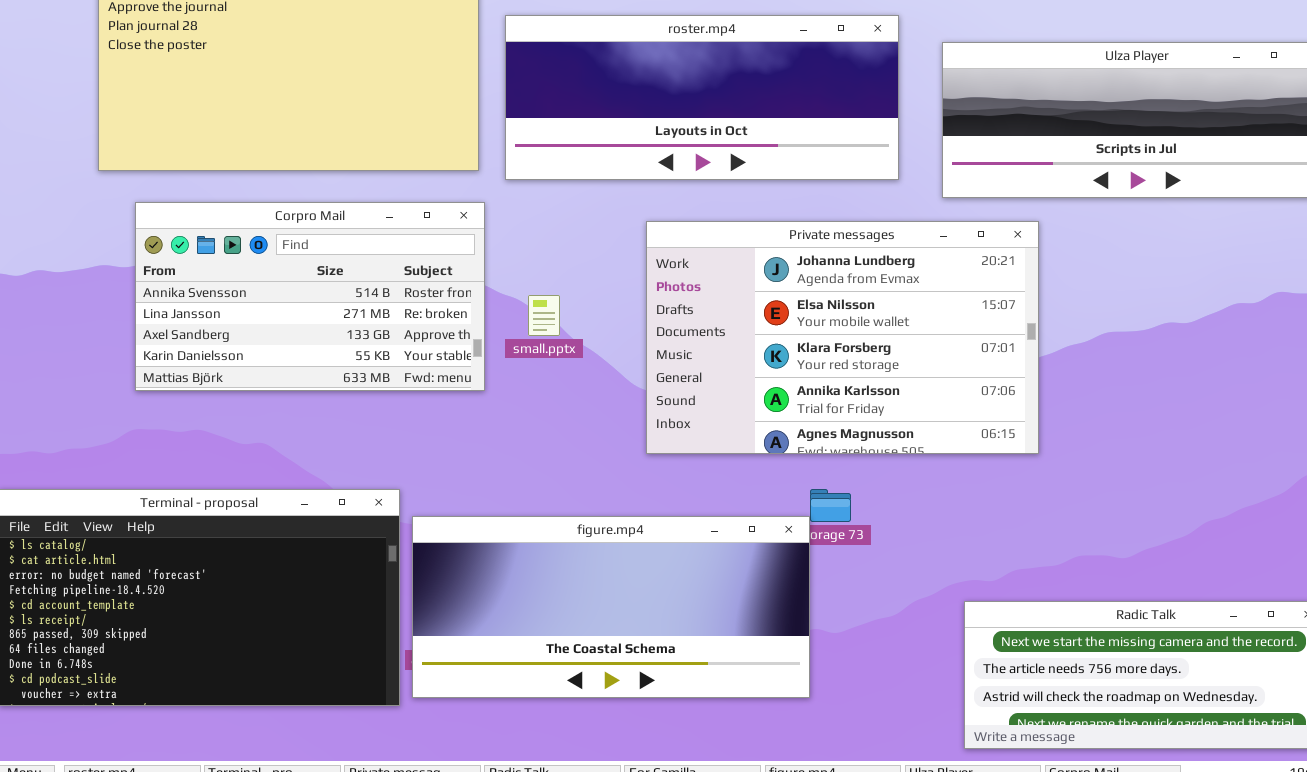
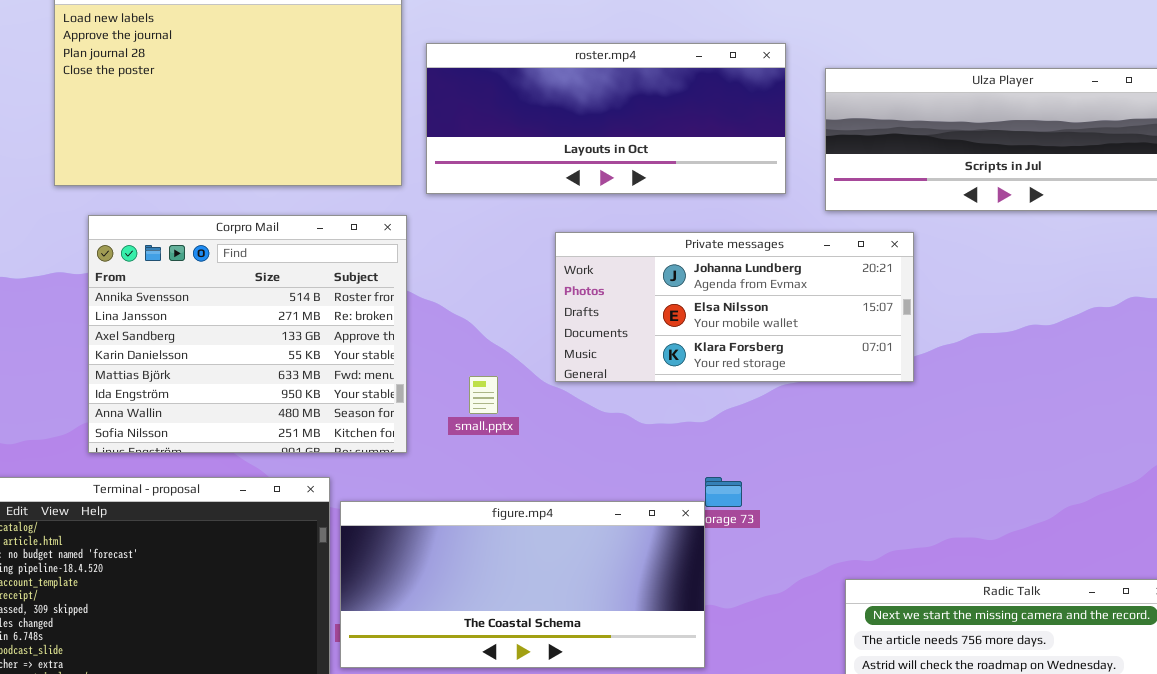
Corpro Mail: [135,202,485,391] -> [88,215,407,453], resized
Private messages: [646,221,1039,454] -> [555,232,914,382], resized
small.pptx: [528,295,560,336] -> [469,376,498,414], moved

